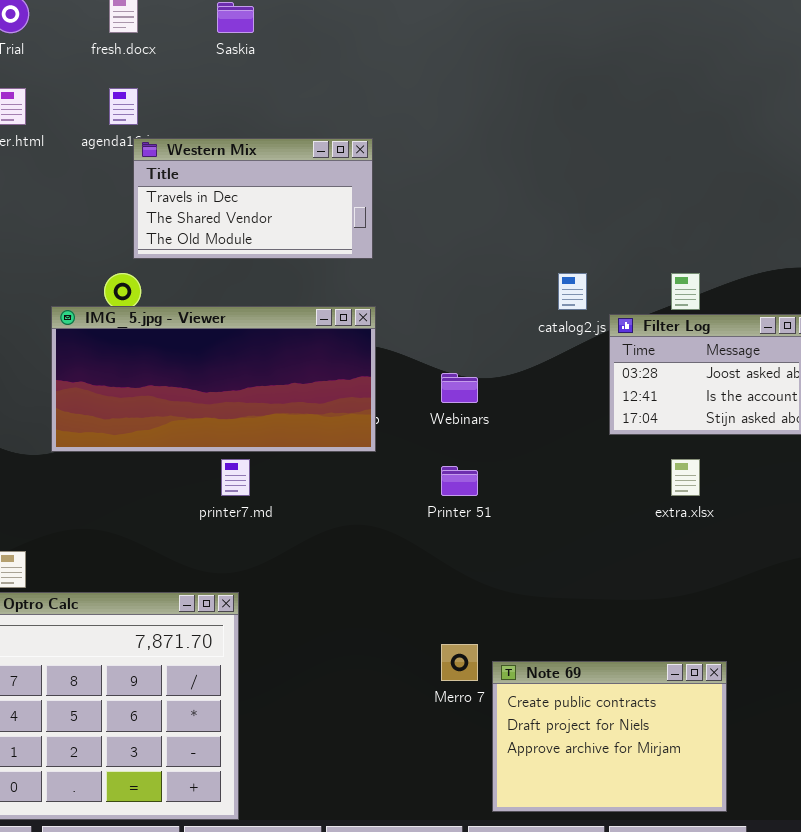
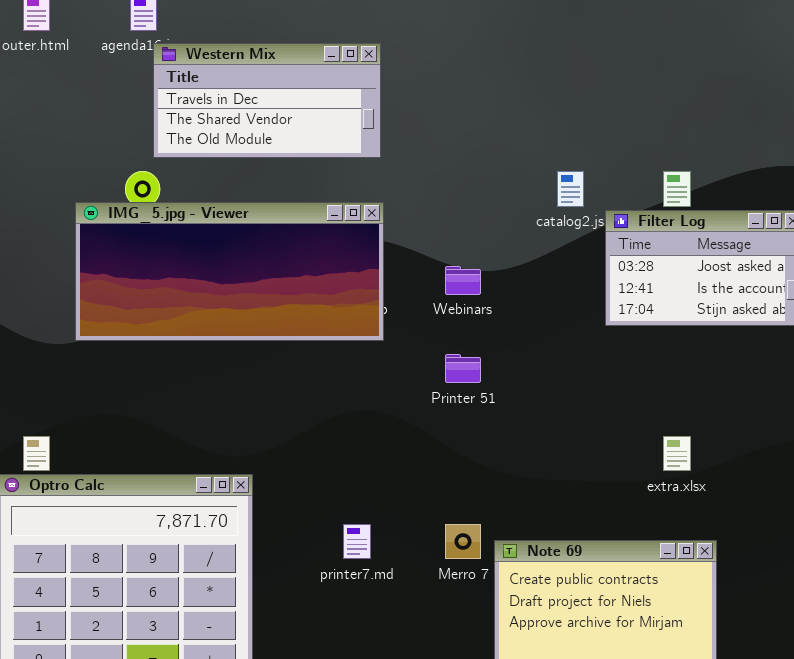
printer7.md: [221,459,250,496] -> [343,524,371,559], moved
extra.xlsx: [671,459,700,496] -> [663,436,691,471], moved

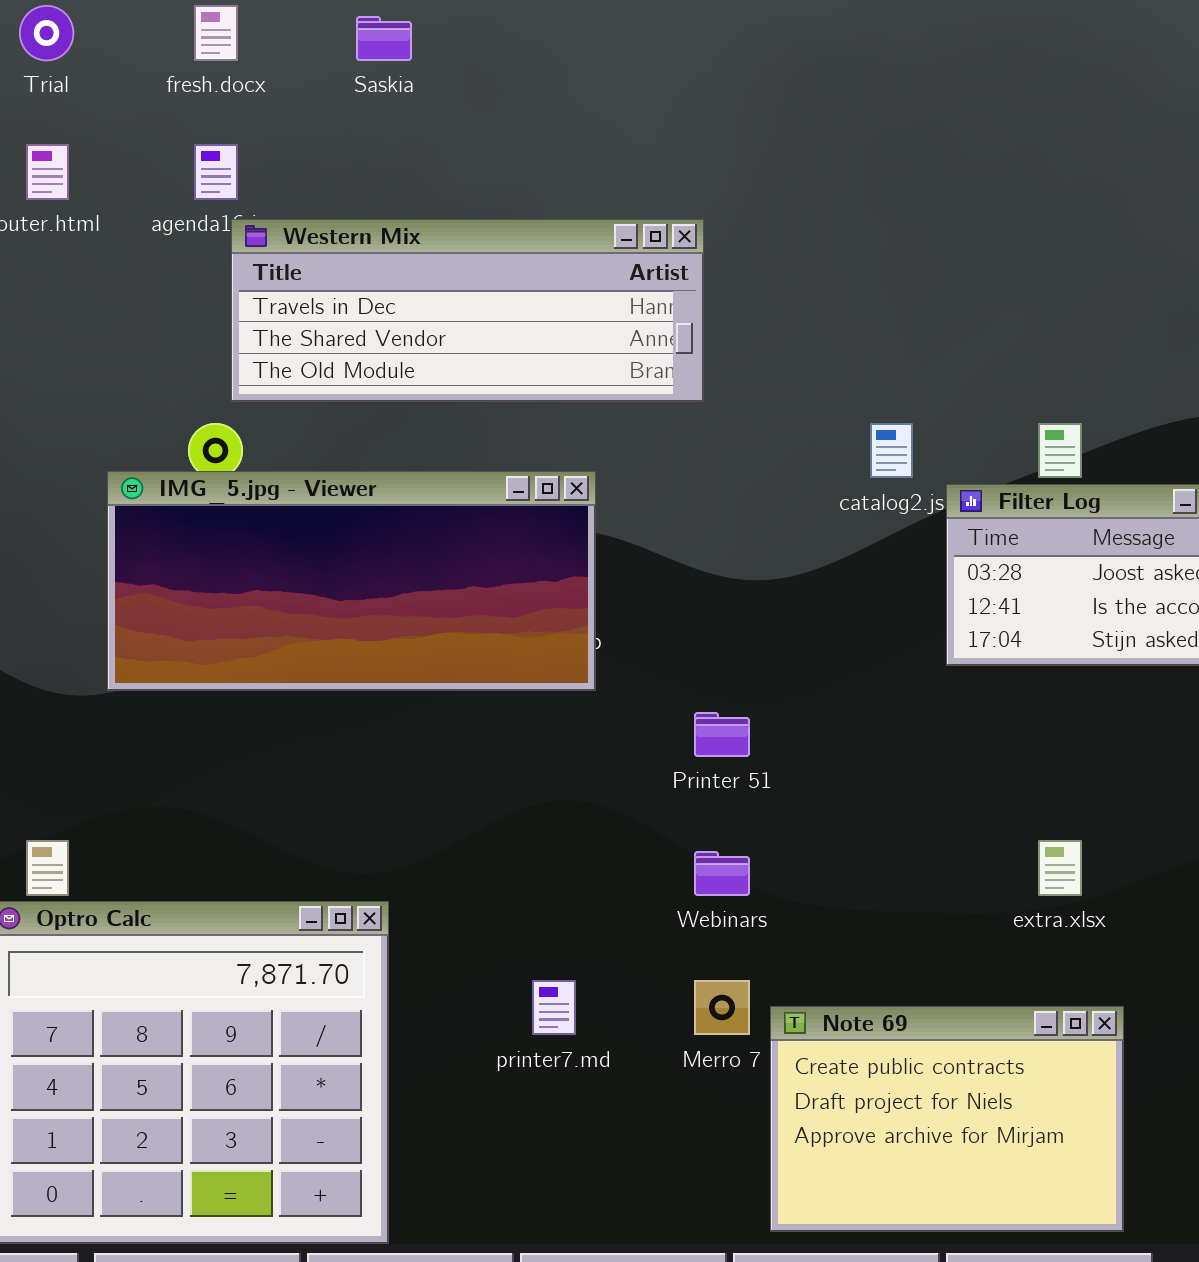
Western Mix: [153,43,381,158] -> [231,219,704,402], resized
Webinars: [445,266,481,295] -> [694,851,750,896], moved

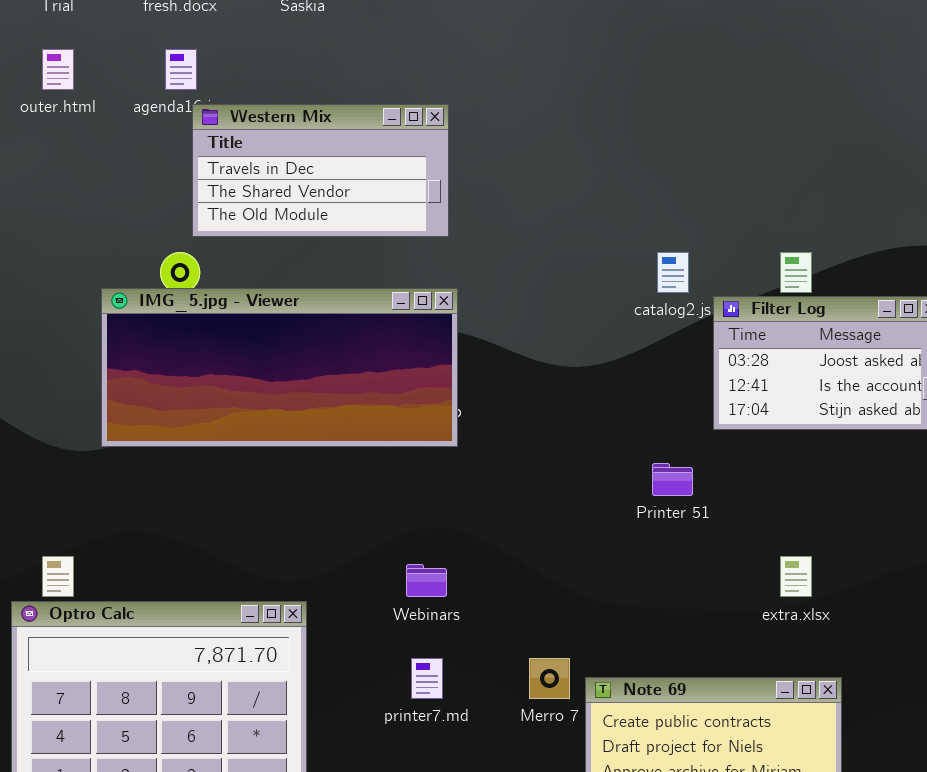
Western Mix: [231,219,704,402] -> [192,104,449,237], resized
Printer 51: [694,712,750,757] -> [652,463,693,496], moved
Webinars: [694,851,750,896] -> [406,564,447,597], moved

